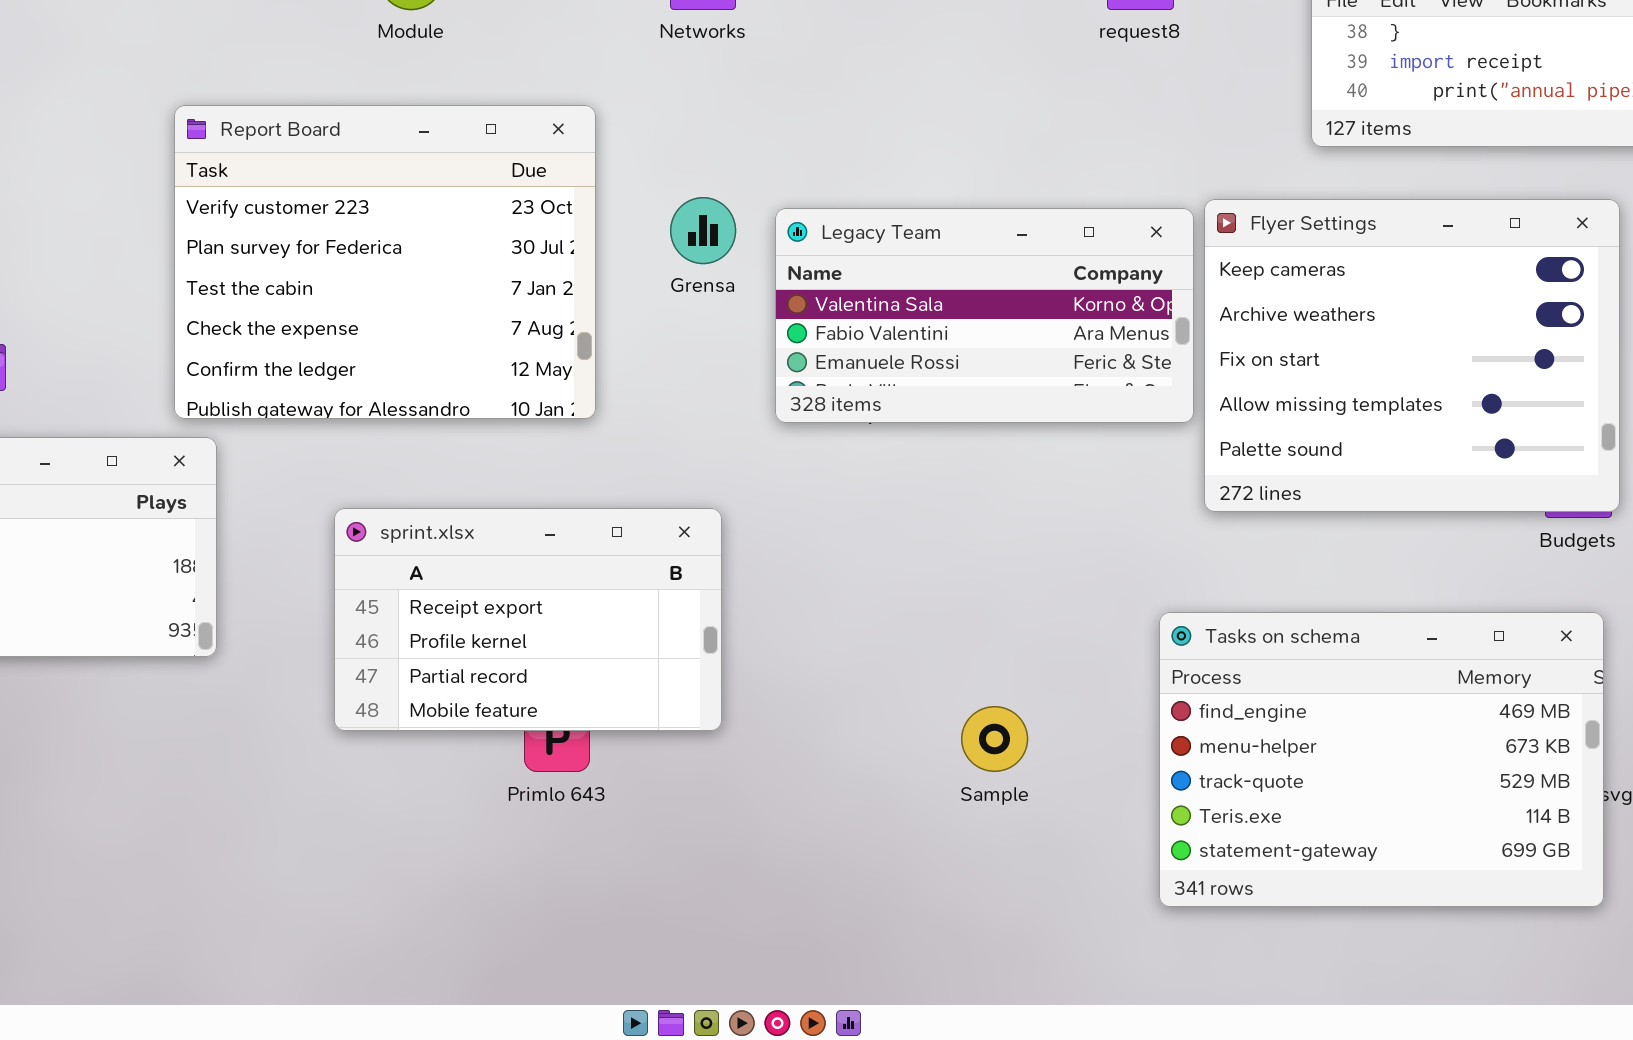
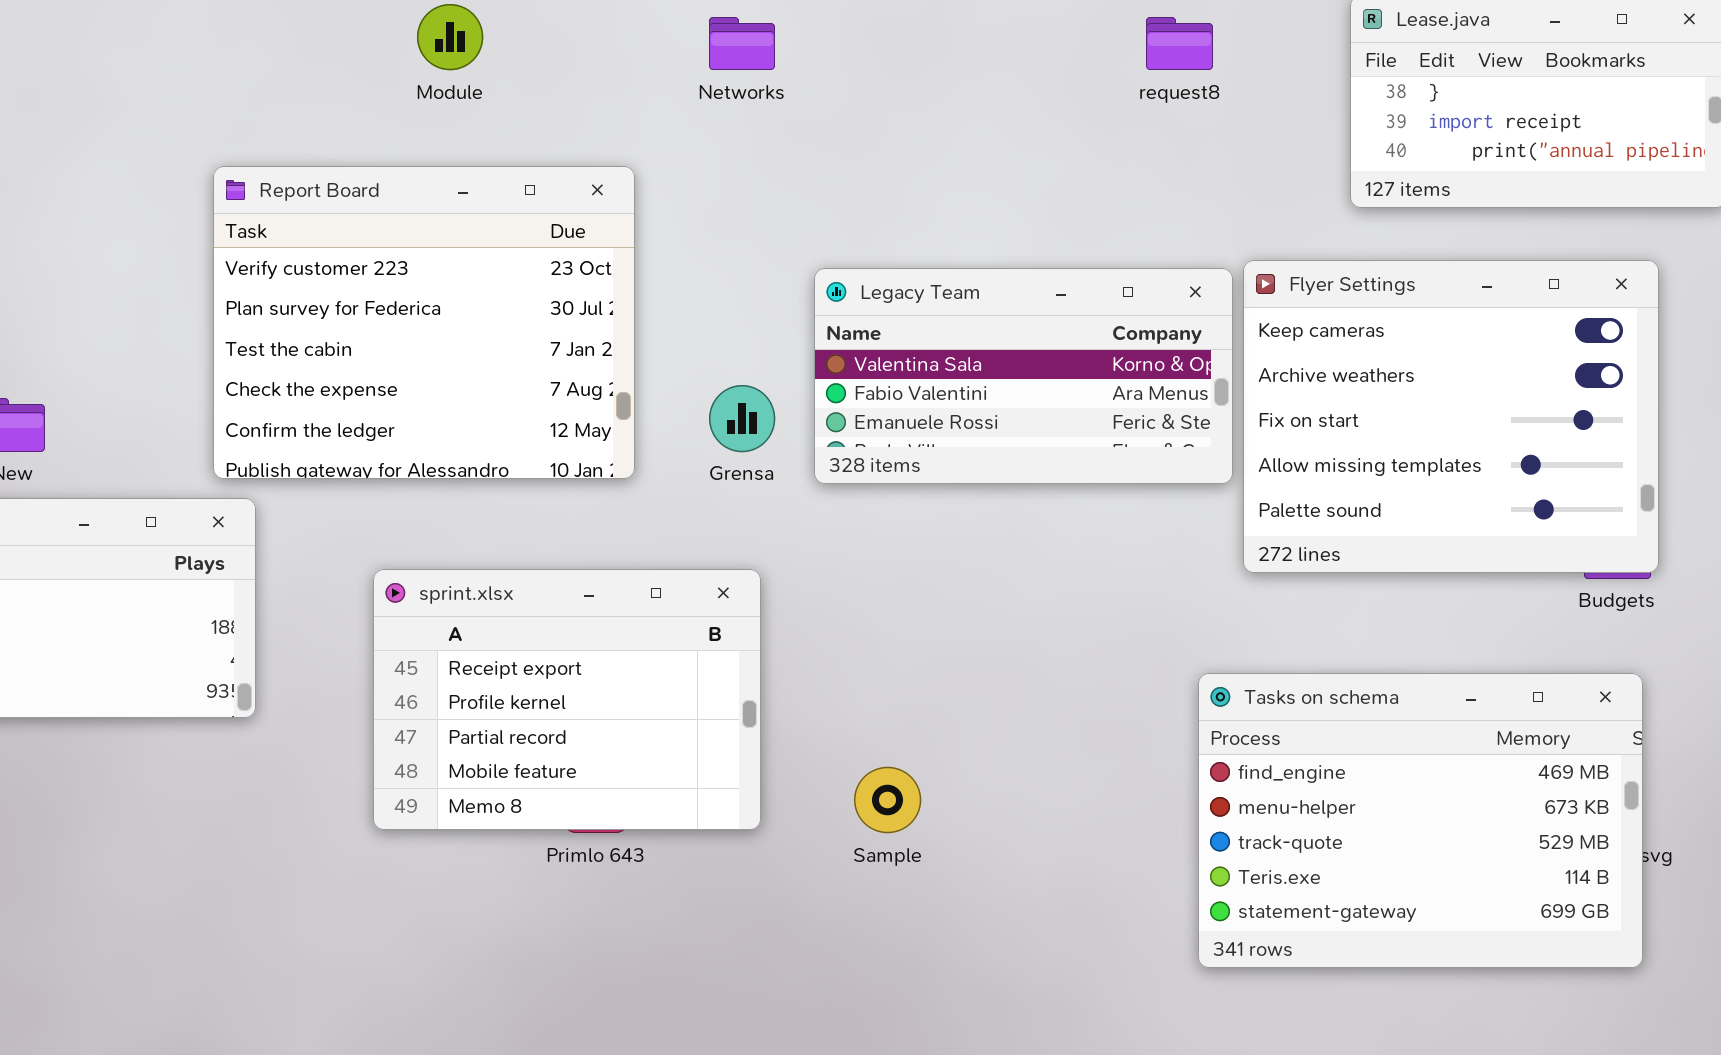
Grensa: [670,197,736,264] -> [709,385,775,452], moved
sprint.xlsx: [334,508,722,731] -> [373,569,761,830], resized
Sample: [961,706,1028,772] -> [854,767,921,833], moved

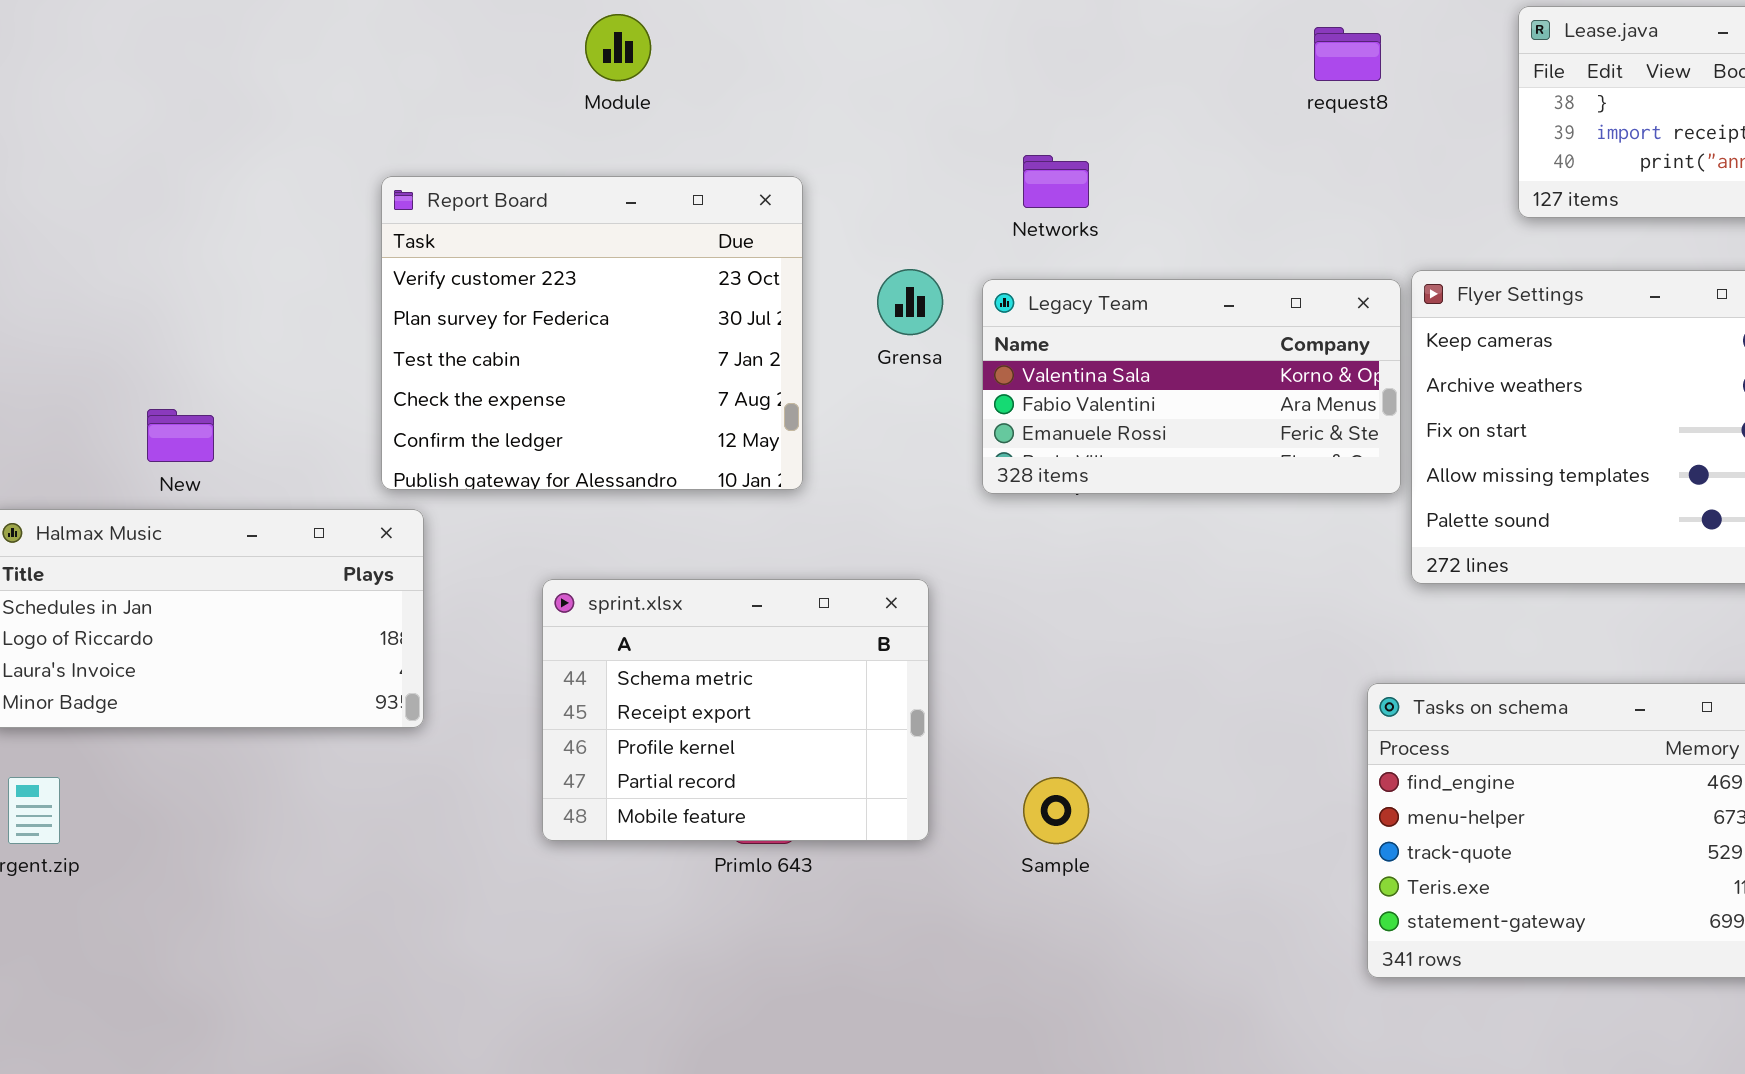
Networks: [709,17,775,70] -> [1023,155,1089,208], moved
Grensa: [709,385,775,452] -> [877,269,943,335], moved
sprint.xlsx: [373,569,761,830] -> [542,579,929,841], scrolled up 1 row

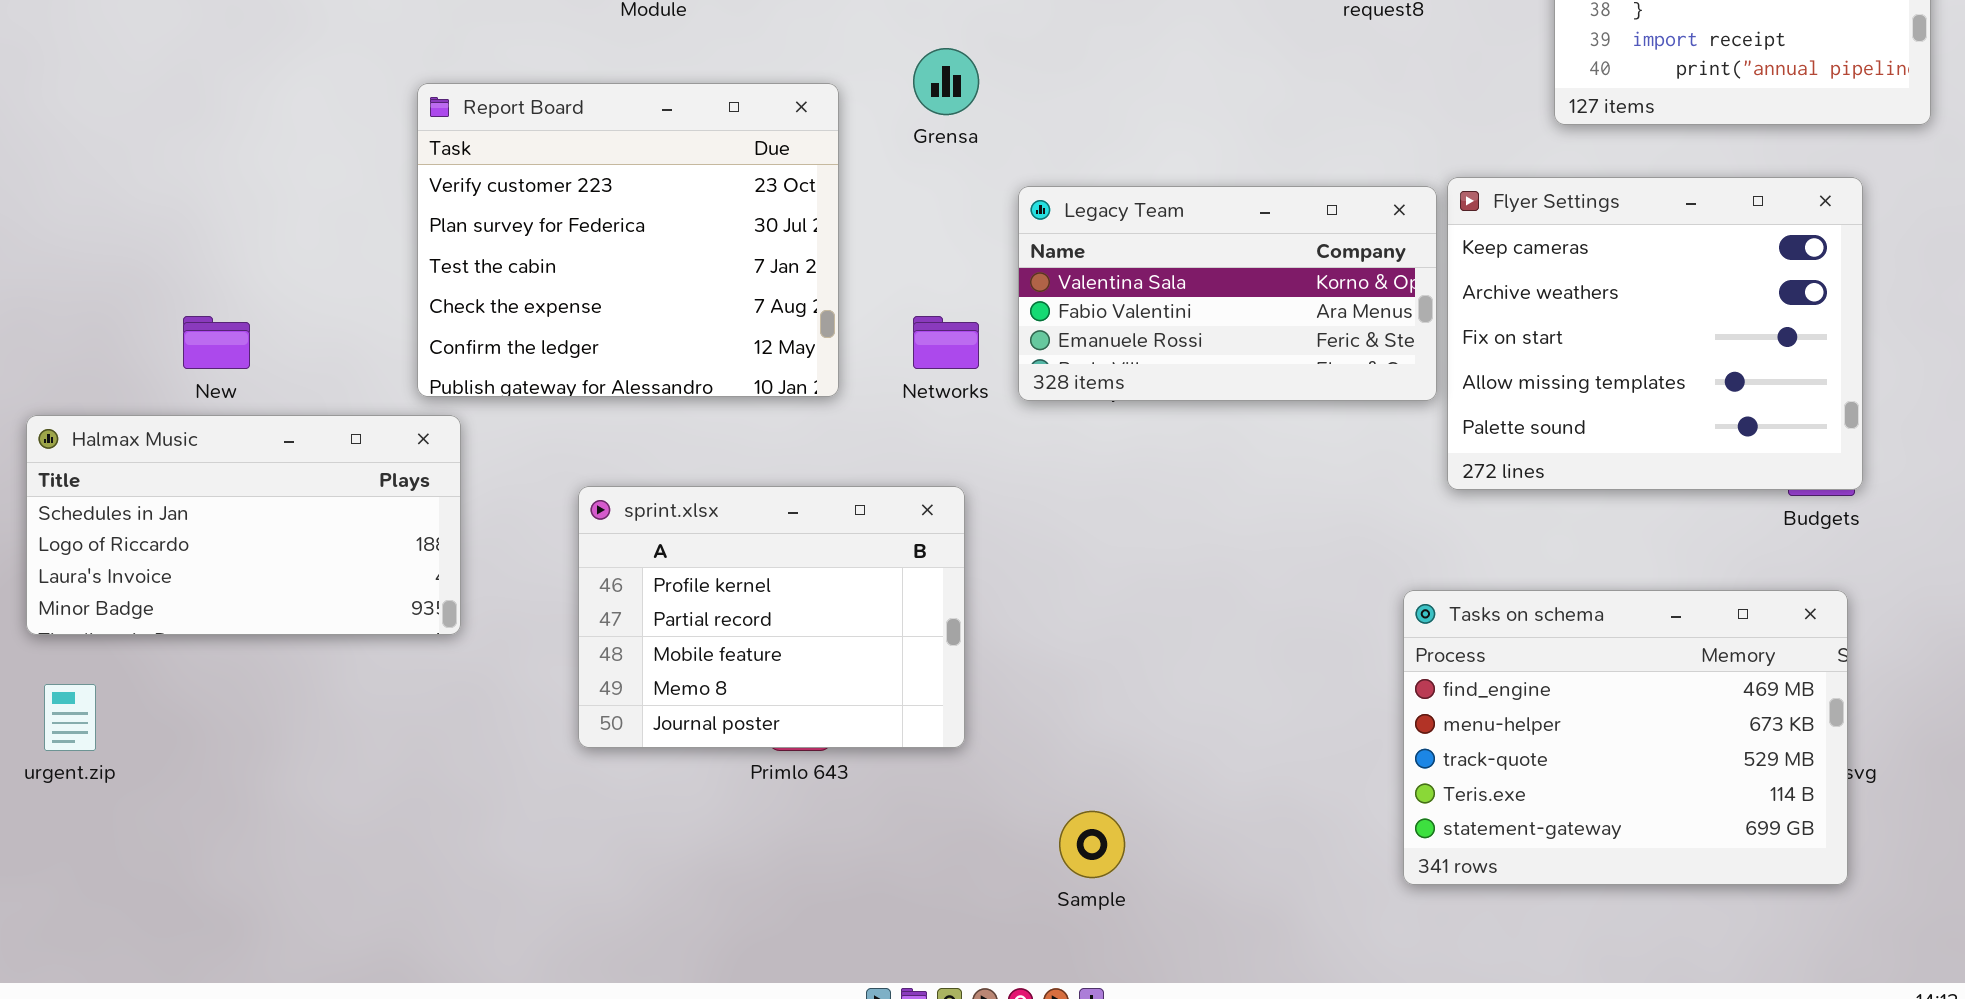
Networks: [1023,155,1089,208] -> [913,316,979,369], moved
Grensa: [877,269,943,335] -> [913,48,979,115], moved
sprint.xlsx: [542,579,929,841] -> [578,486,965,748], scrolled down 2 rows
Sample: [1023,777,1089,844] -> [1059,811,1125,878], moved

